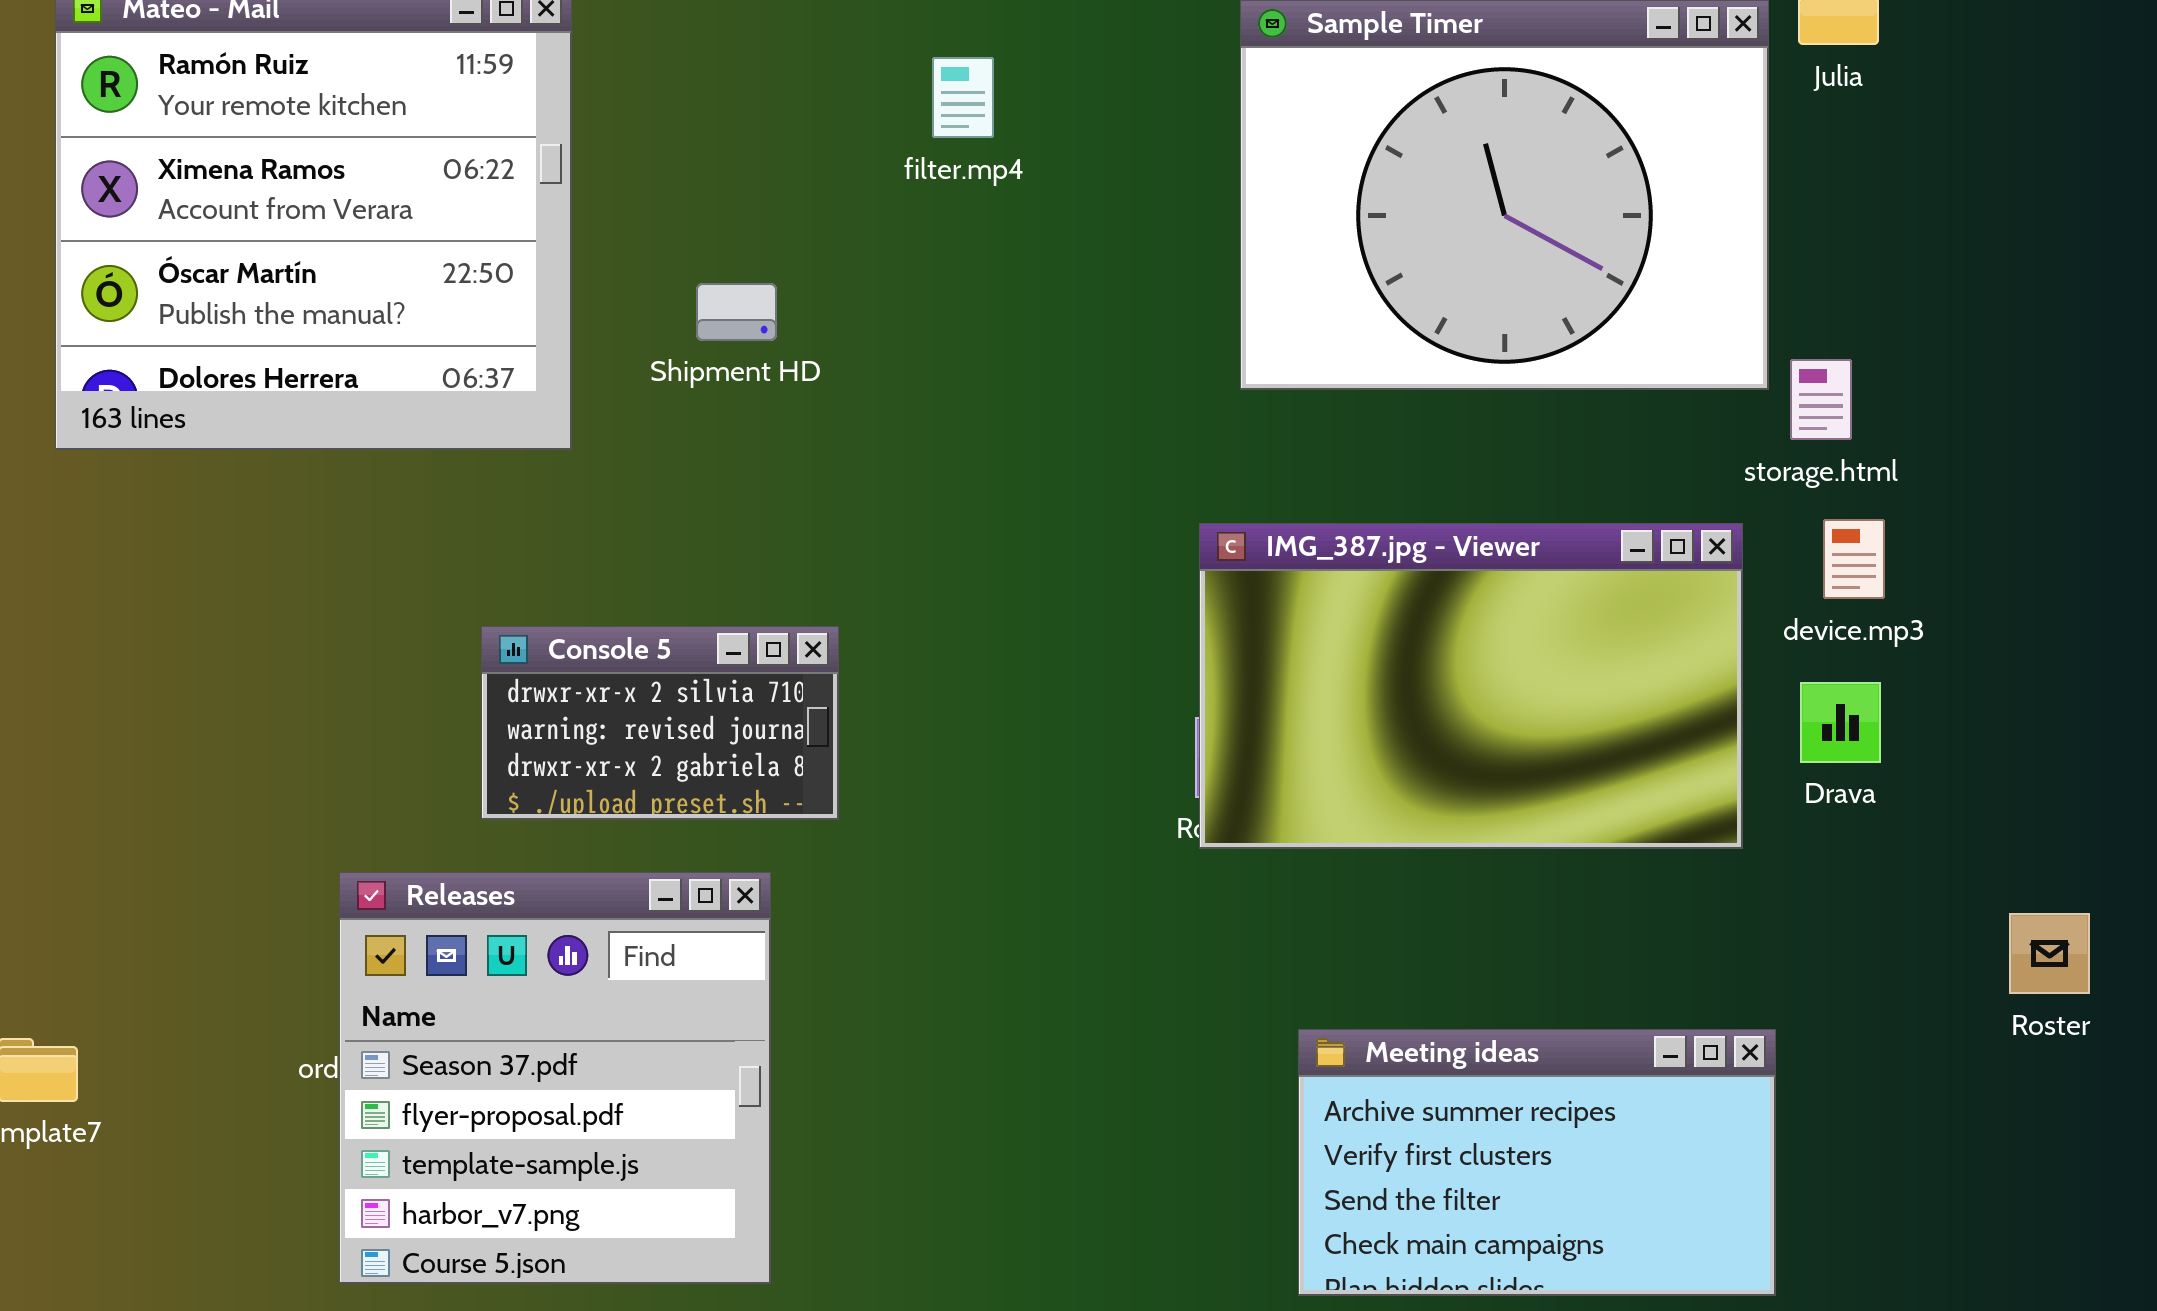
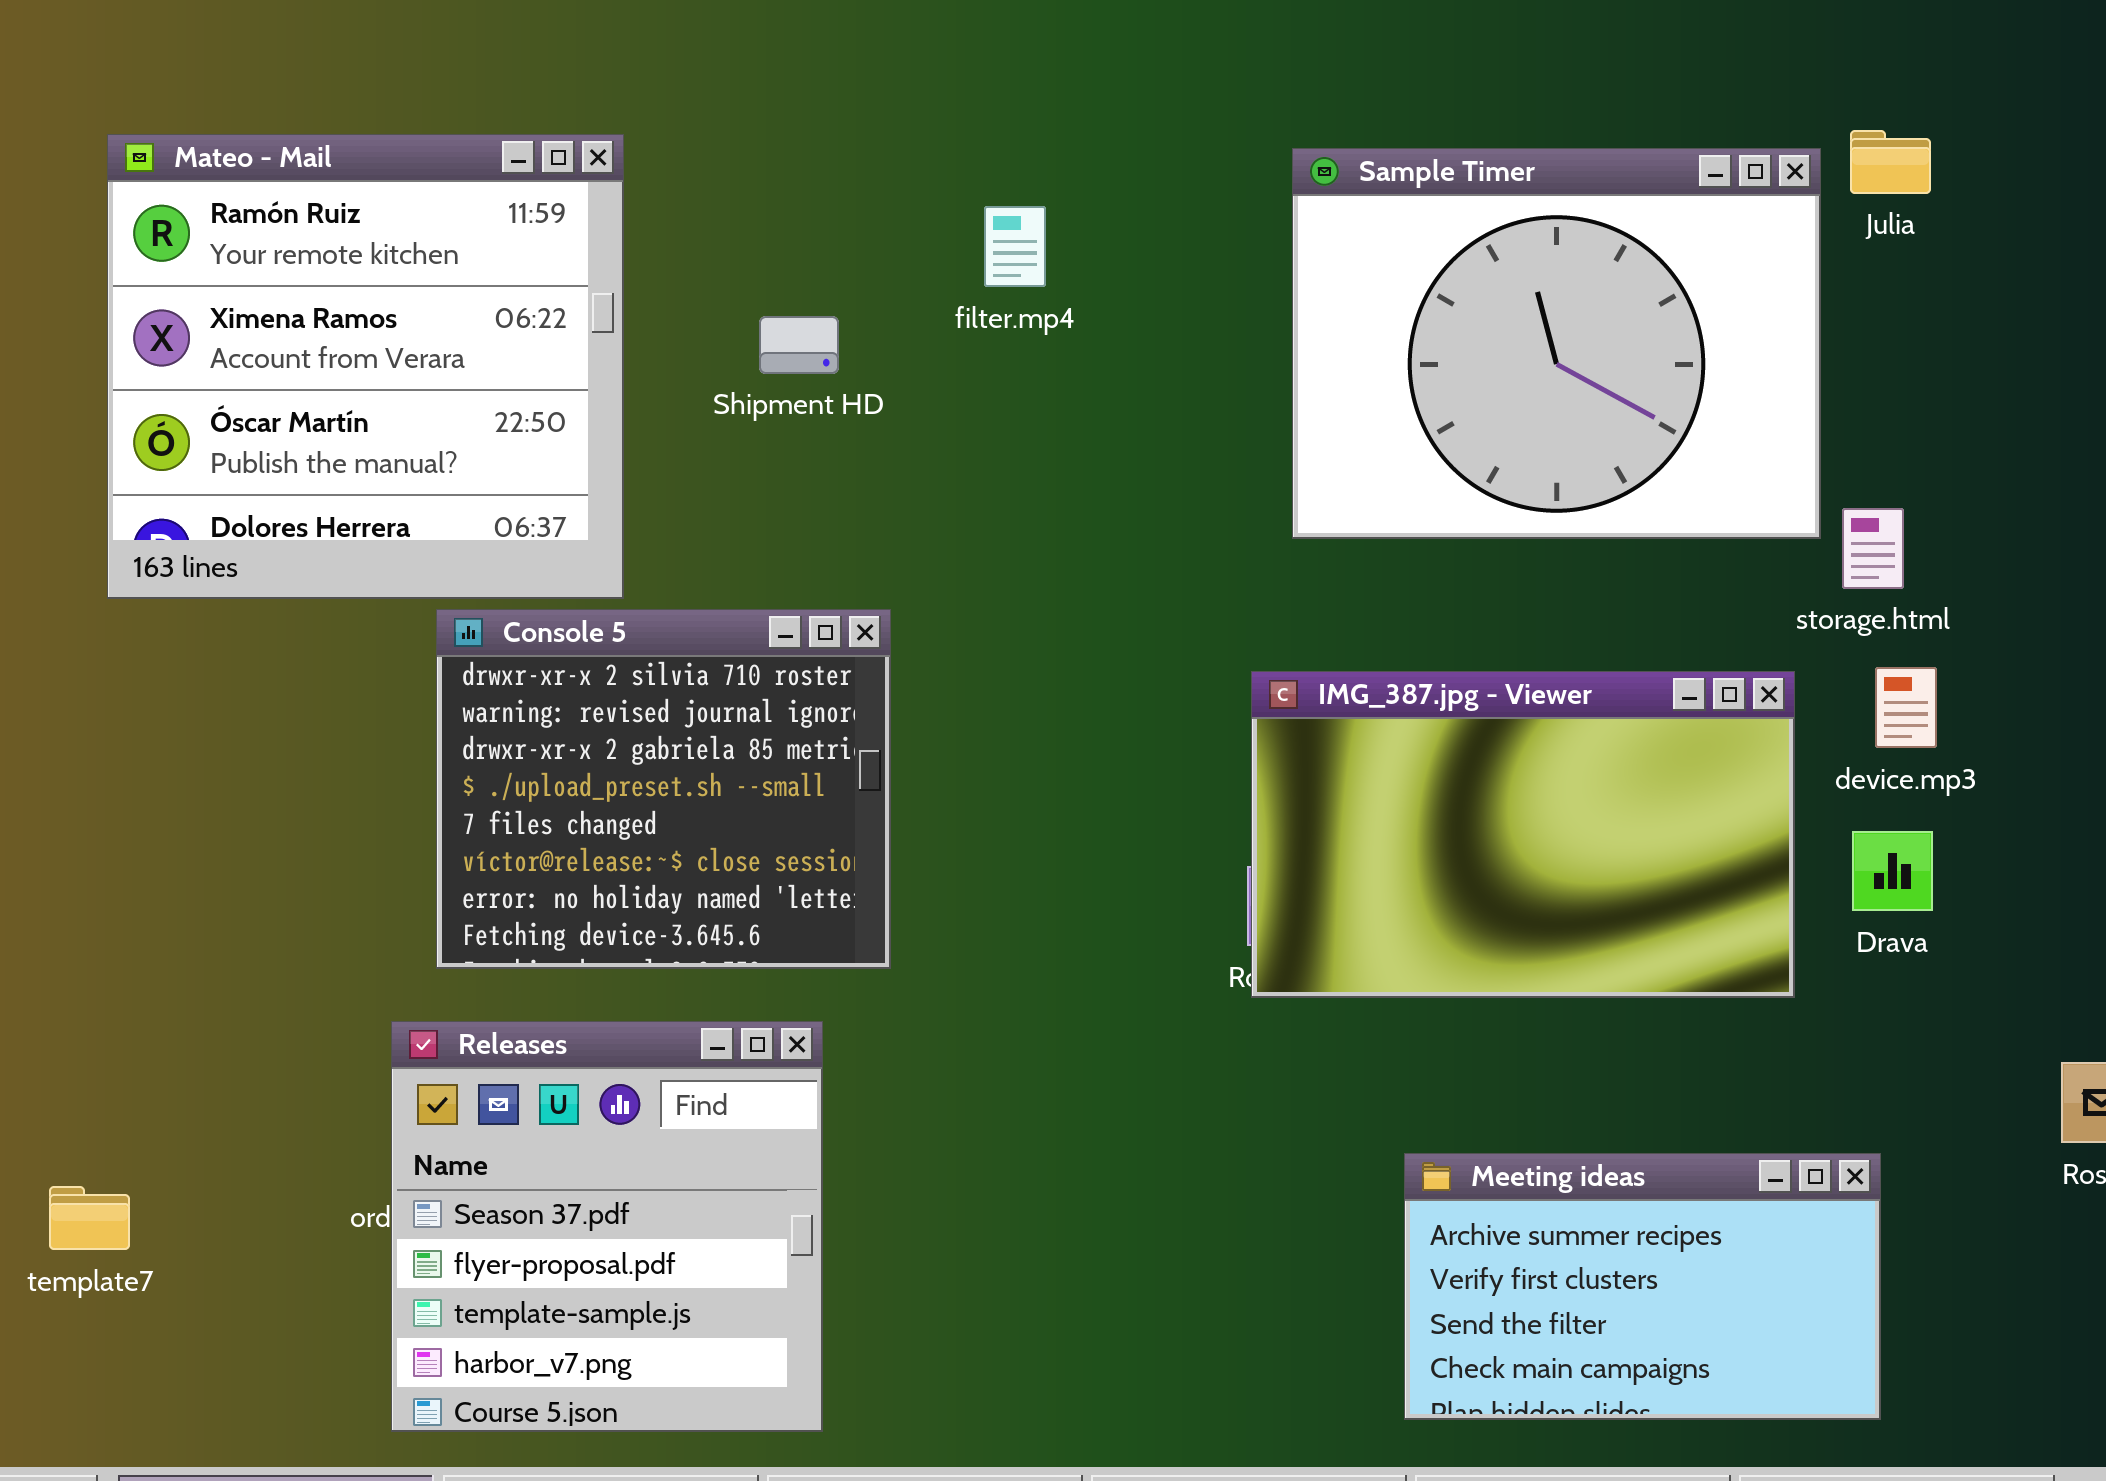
Shipment HD: [696,283,777,341] -> [759,316,839,374], moved
Console 5: [481,626,839,820] -> [436,609,891,969], resized
Meeting ideas: [1298,1029,1776,1296] -> [1404,1153,1881,1420], moved

